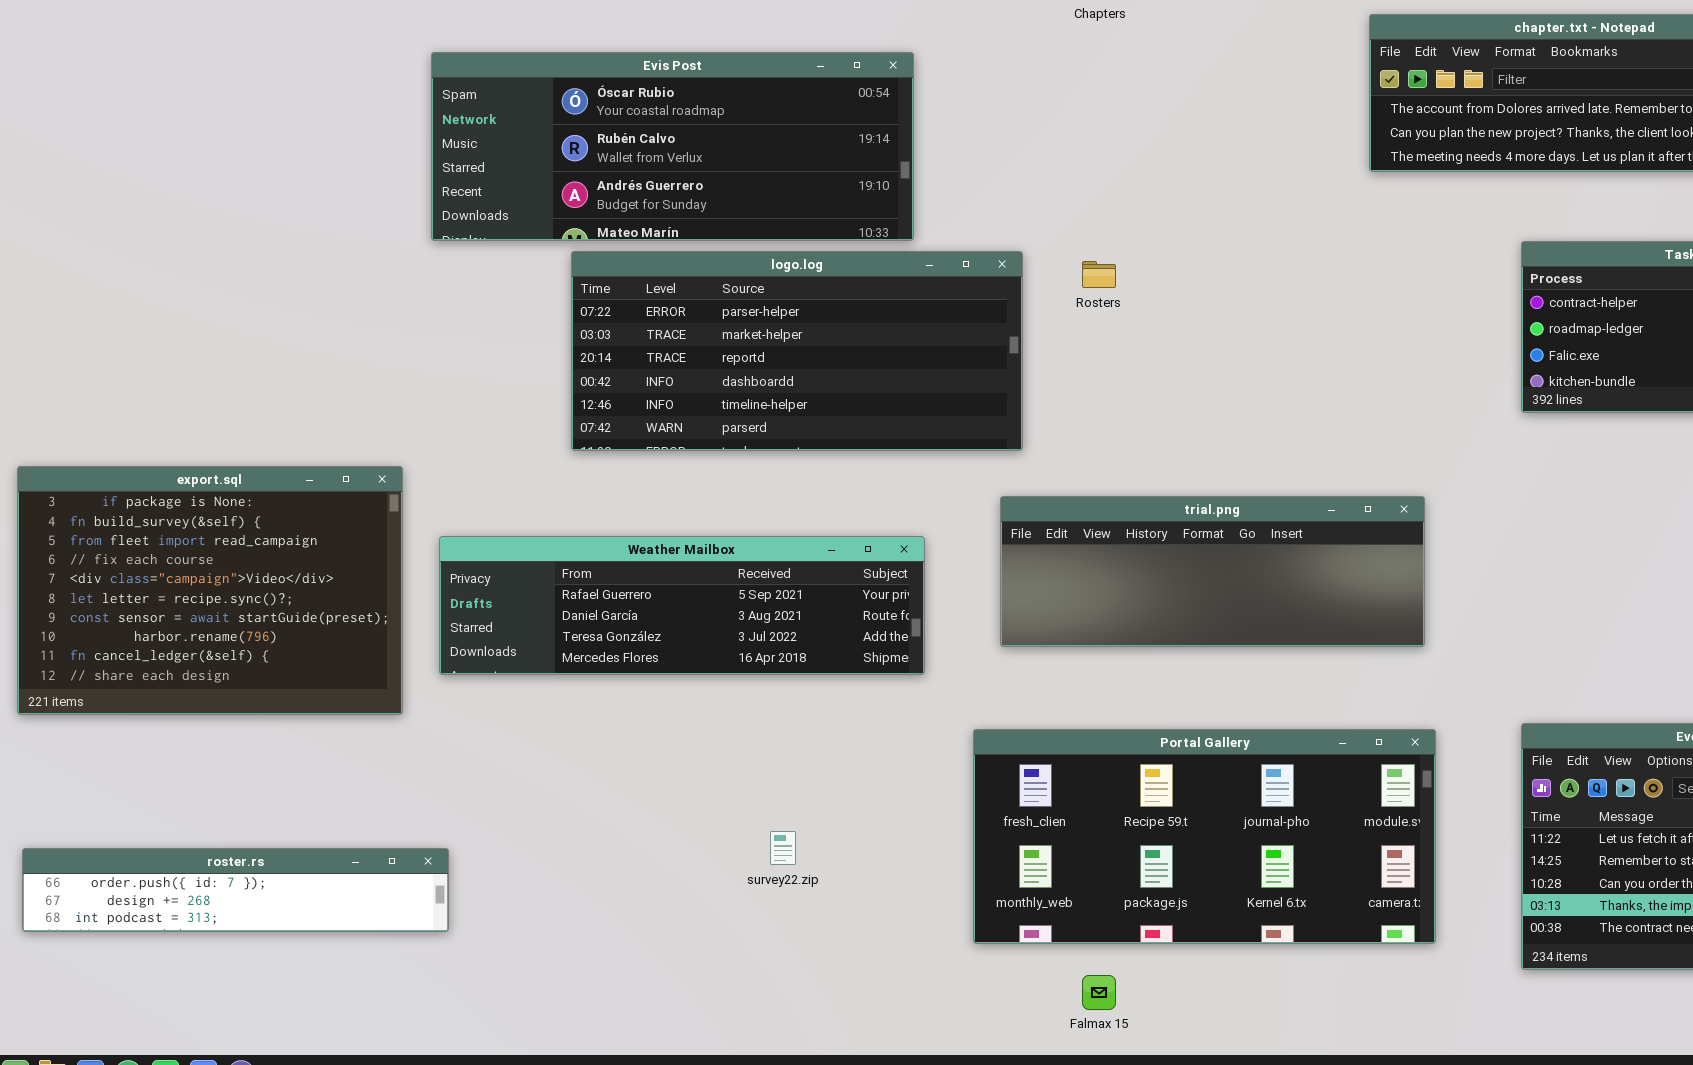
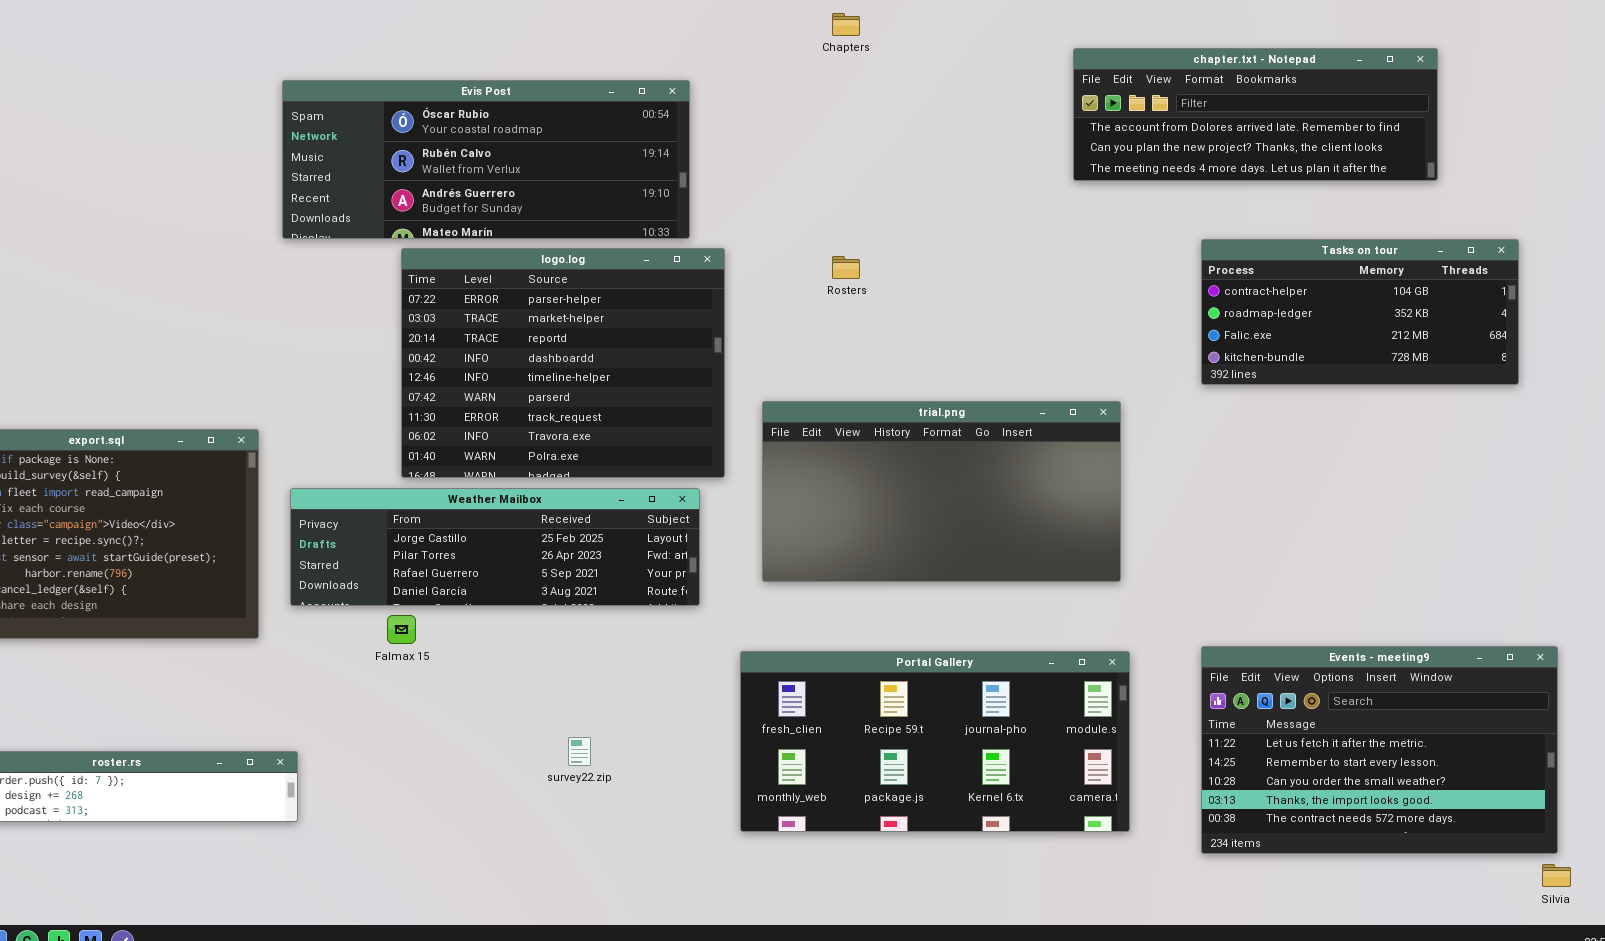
logo.log: [571,251,1023,451] -> [401,248,725,478], resized
trial.png: [1000,496,1425,647] -> [762,401,1121,582], resized
Weather Mailbox: [439,536,925,675] -> [290,488,700,606], scrolled up 2 rows
Falmax 15: [1082,975,1116,1010] -> [387,615,416,644], moved

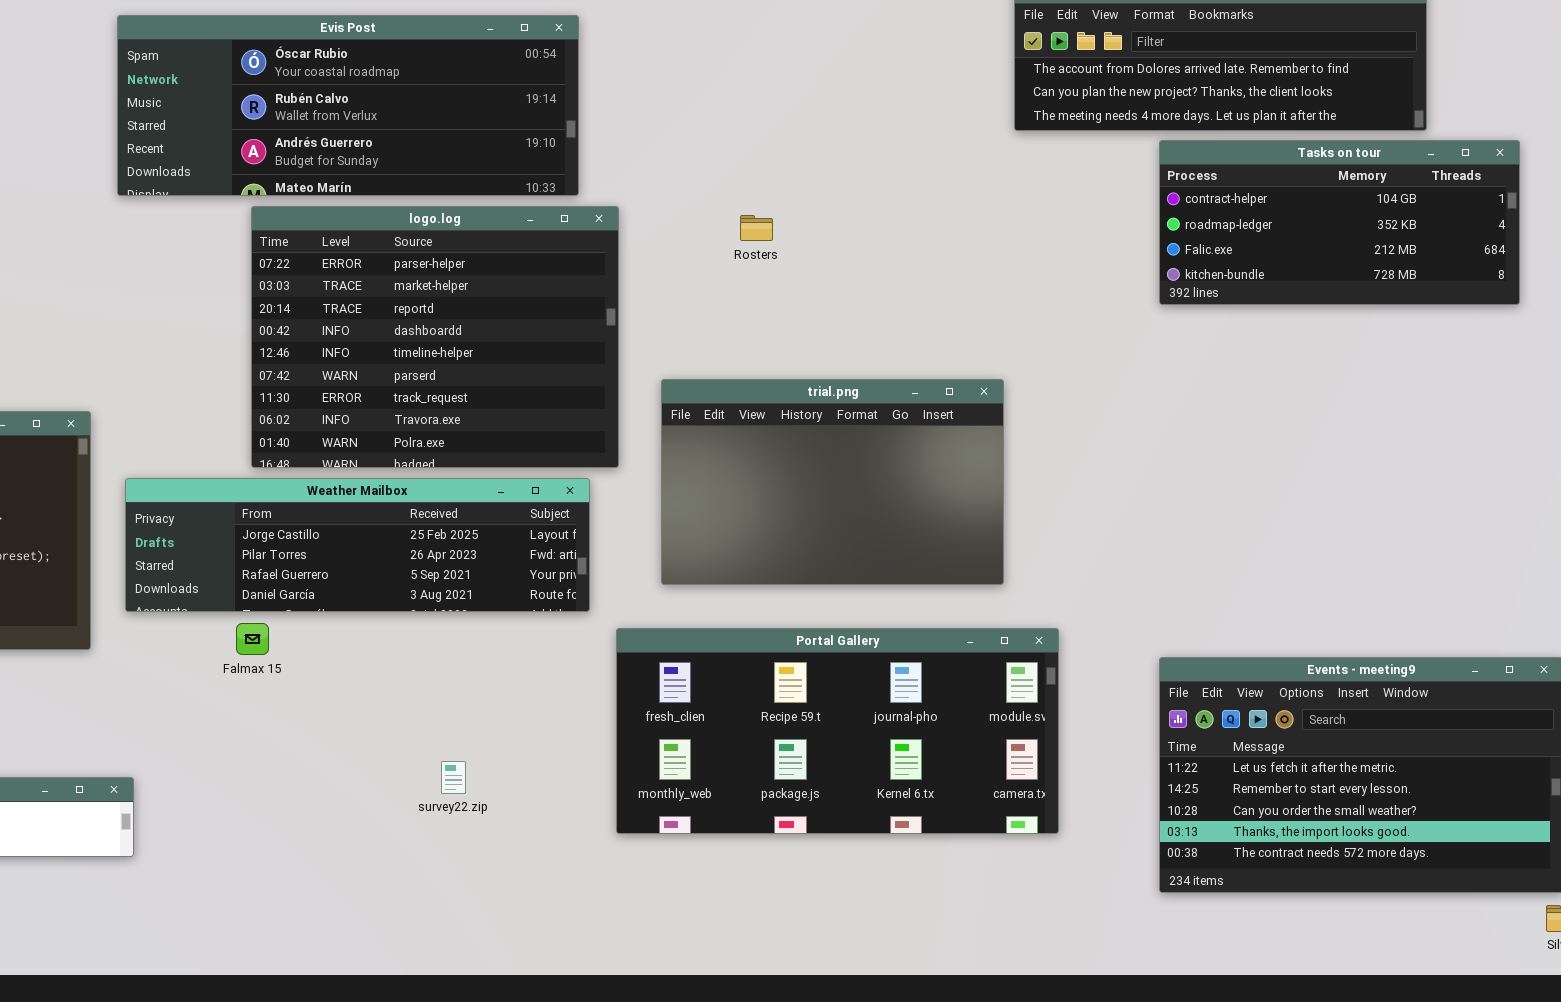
Tasks on tour: [1201,239,1519,385] -> [1159,140,1520,305], moved
trial.png: [762,401,1121,582] -> [661,379,1004,585], resized
Portal Gallery: [740,651,1130,832] -> [616,628,1059,834], moved

